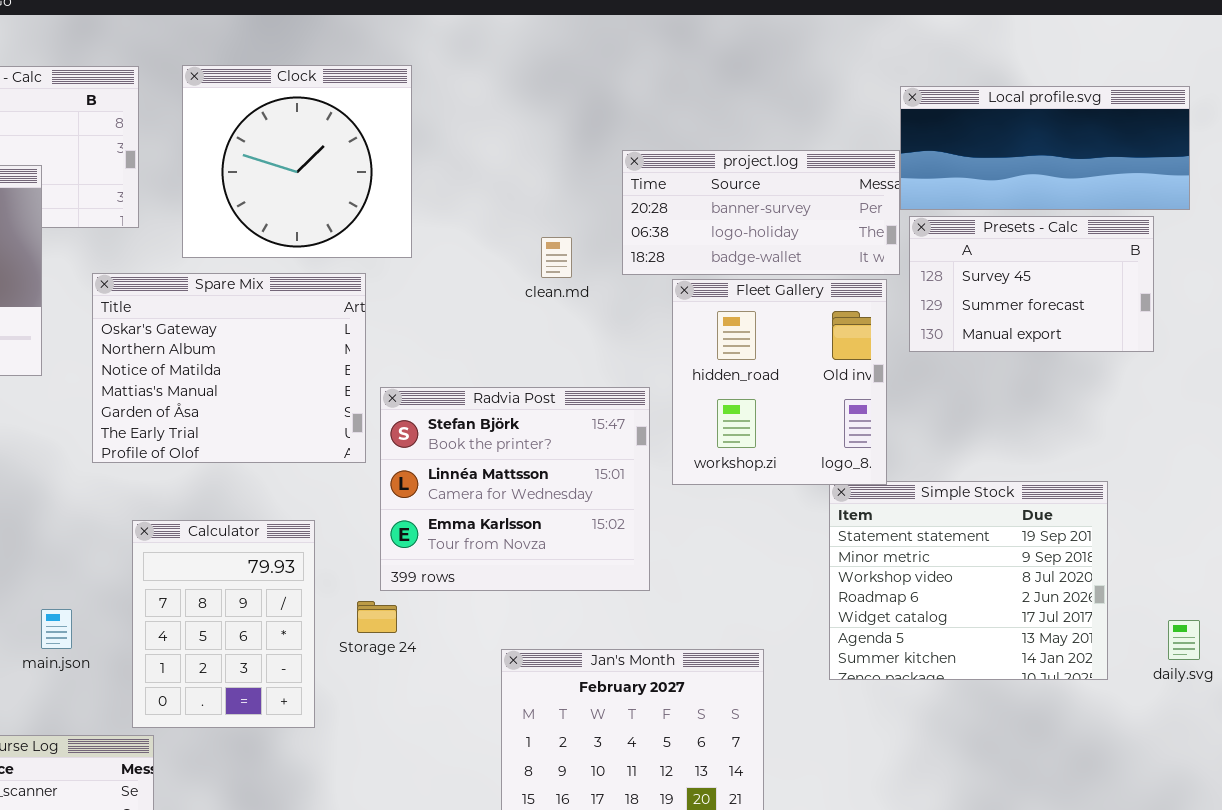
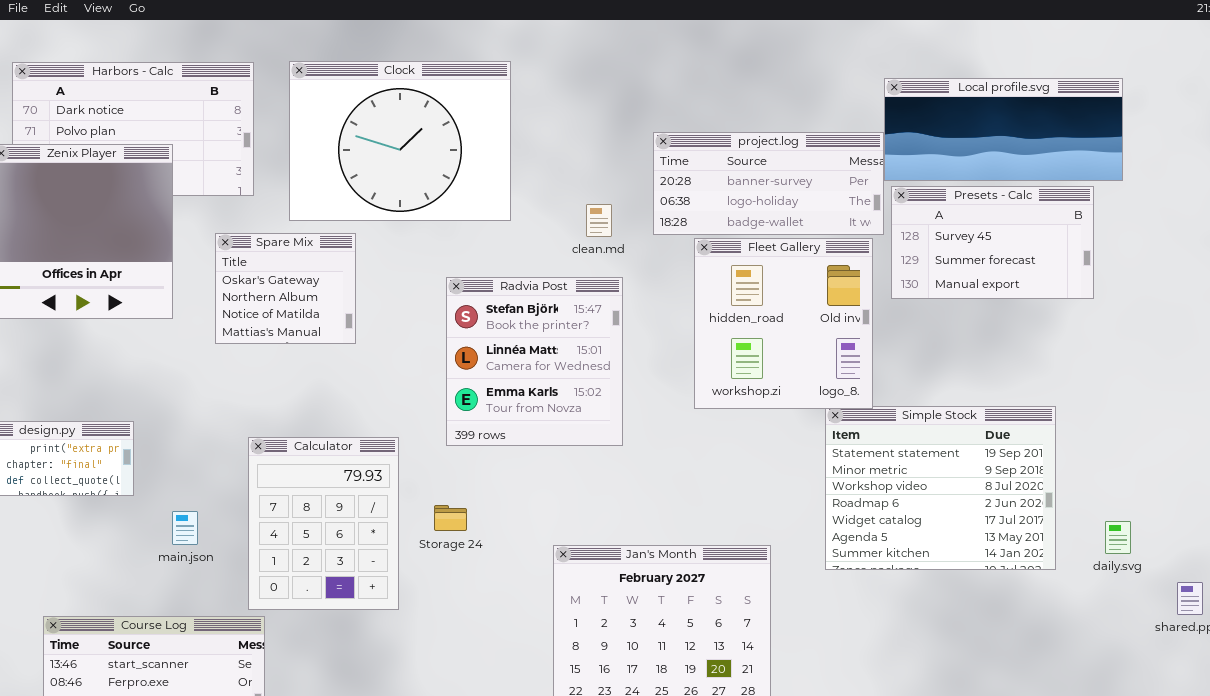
Clock: [182,65,412,258] -> [289,61,511,221], resized
Spare Mix: [92,273,366,463] -> [215,233,356,344], resized
Radvia Post: [380,387,650,591] -> [446,277,623,446], moved, resized

